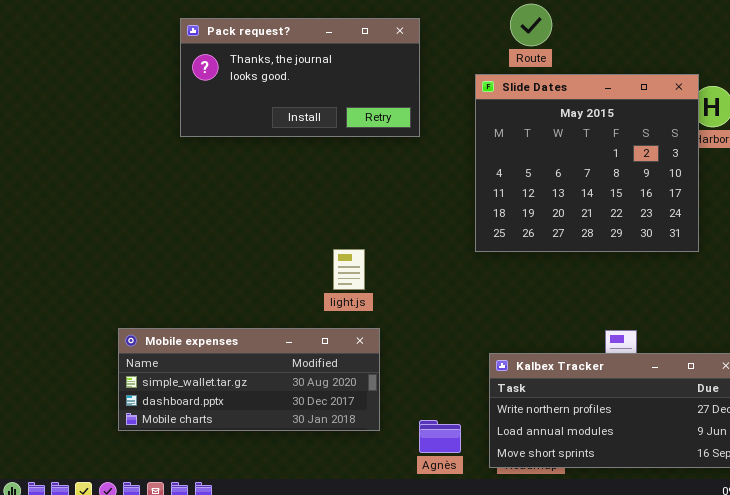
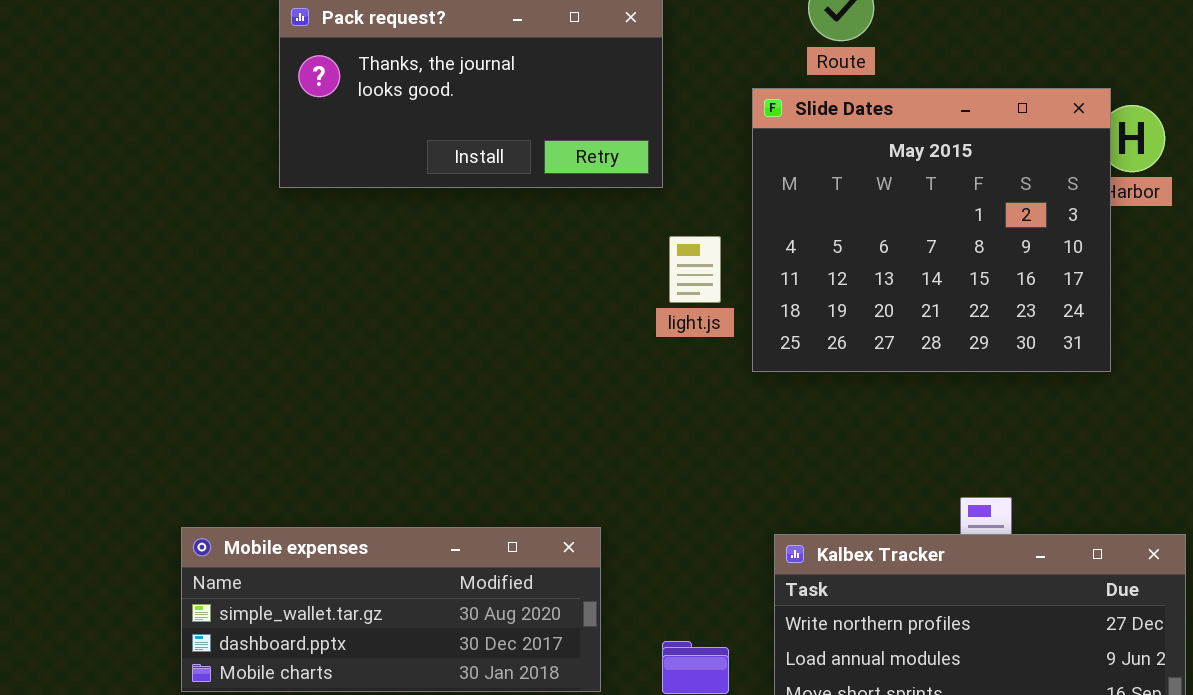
light.js: [333,249,365,290] -> [669,236,721,303], moved
Mobile expenses: [118,328,380,431] -> [181,527,601,692], moved

